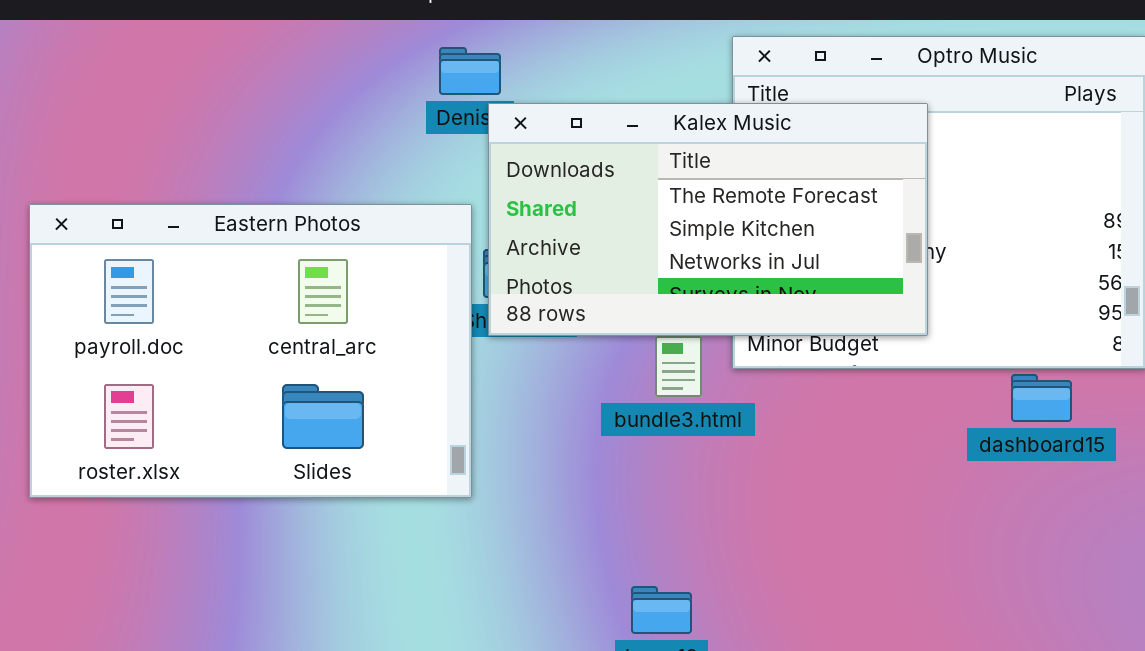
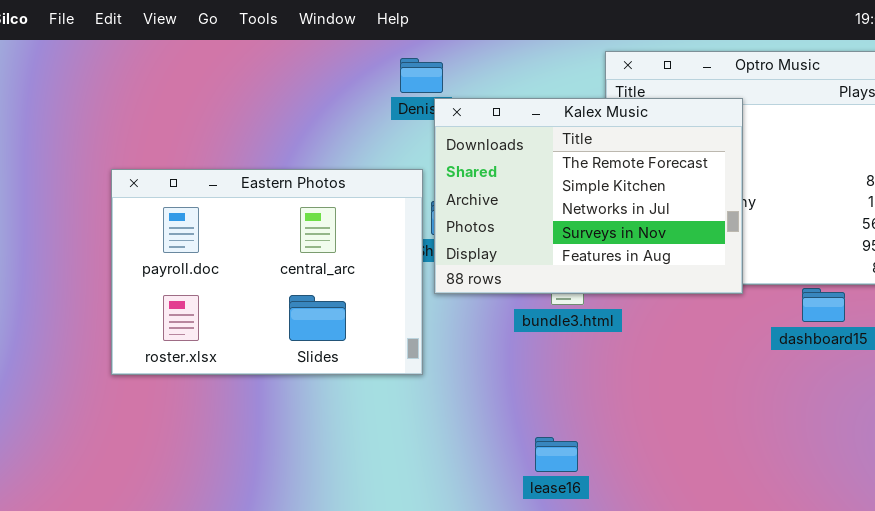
Kalex Music: [488,103,928,336] -> [434,98,743,294], resized

